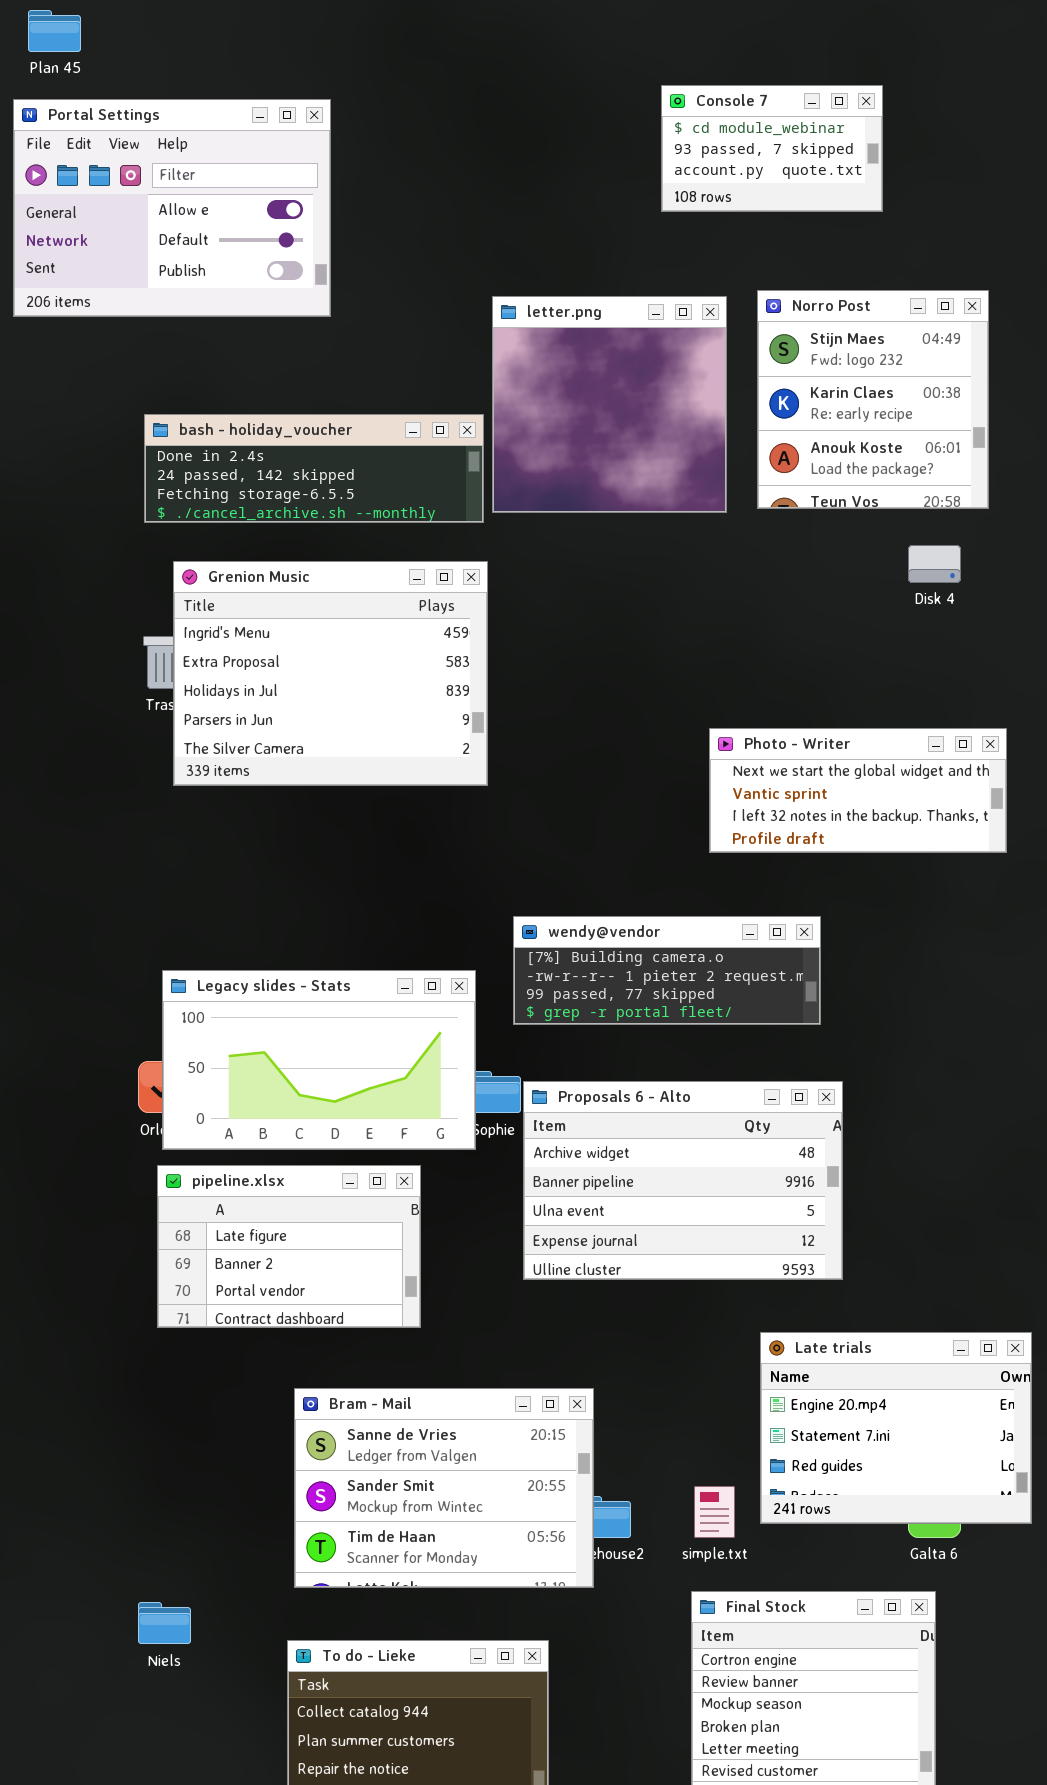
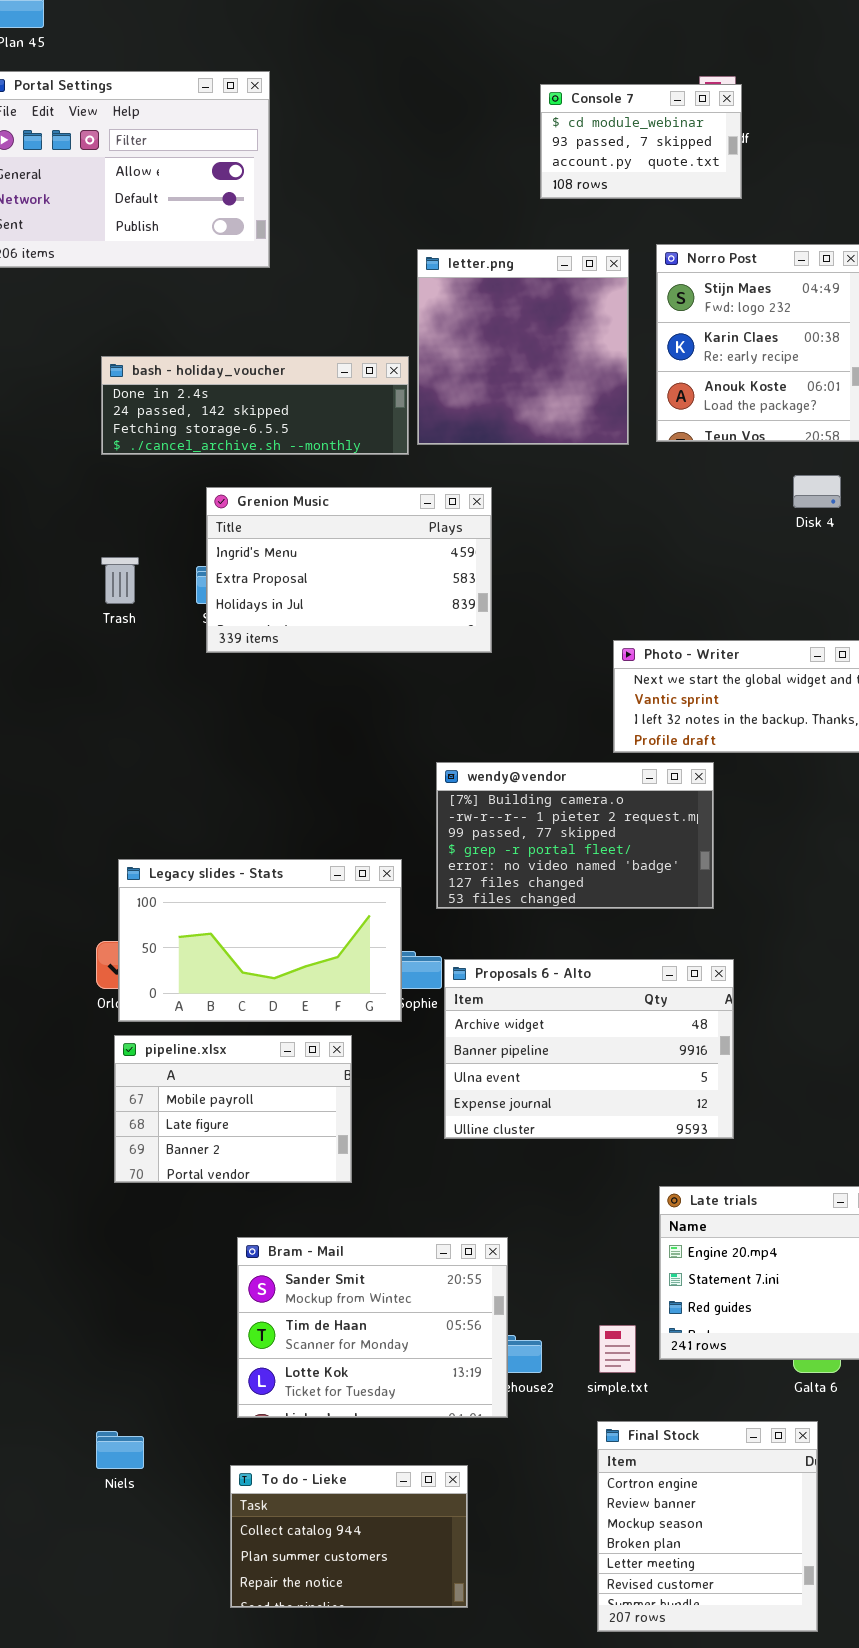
Console 7: [661,85,883,212] -> [540,84,742,199], moved
Grenion Music: [173,561,488,786] -> [206,487,492,653], moved, resized
wendy@vendor: [513,916,821,1025] -> [436,762,714,909], resized
pipeline.xlsx: [157,1165,421,1328] -> [114,1035,352,1183], scrolled up 1 row
Bram - Mail: [294,1388,594,1588] -> [237,1237,508,1418], scrolled down 1 row

